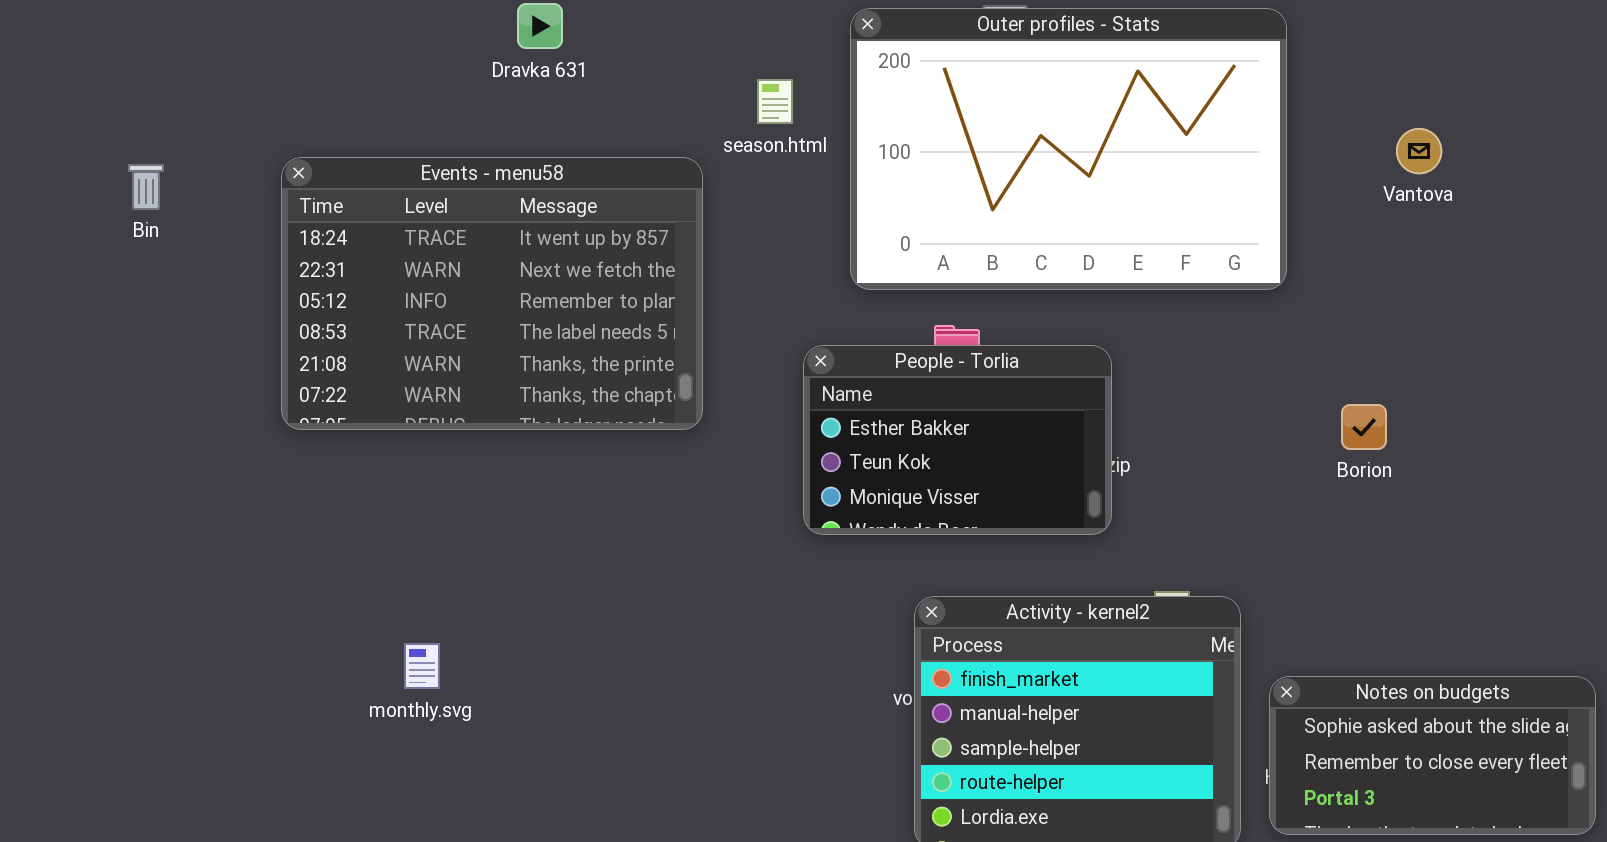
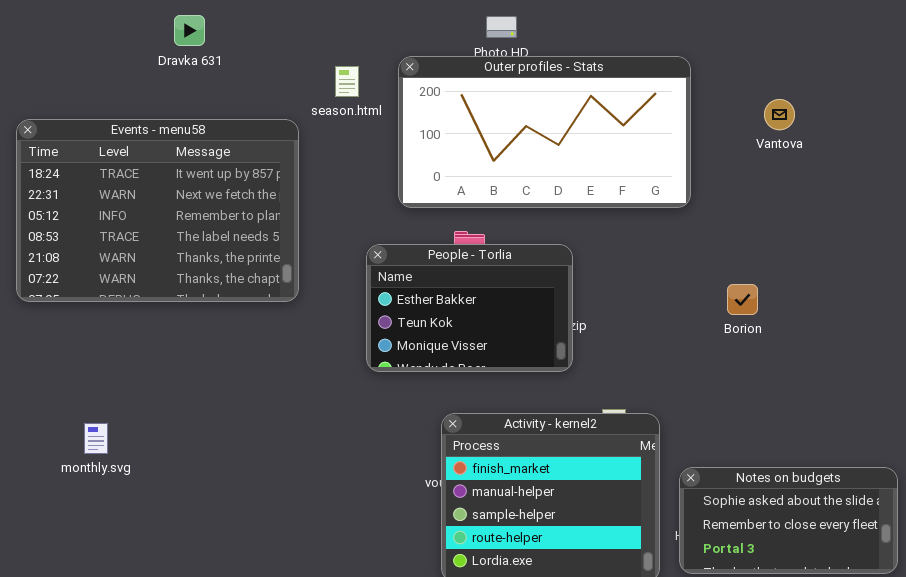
Outer profiles - Stats: [850,8,1287,290] -> [398,56,691,208], resized
monthly.svg: [404,643,440,689] -> [84,423,108,454], moved

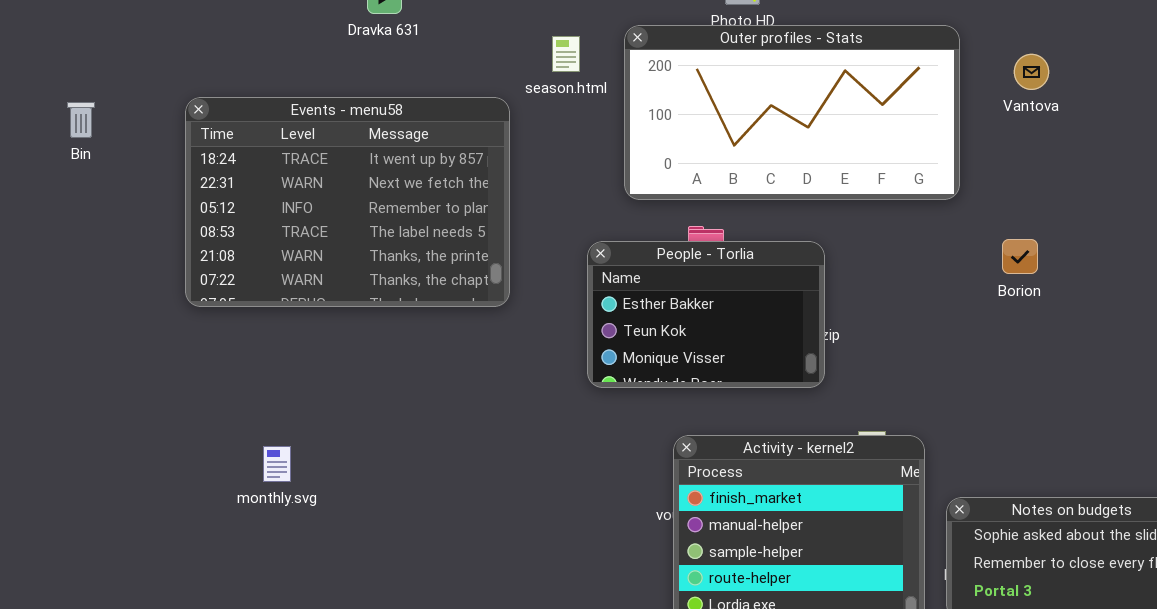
Vantova: [764,99,795,130] -> [1014,54,1049,90], moved
Borion: [727,284,758,315] -> [1002,239,1038,274], moved

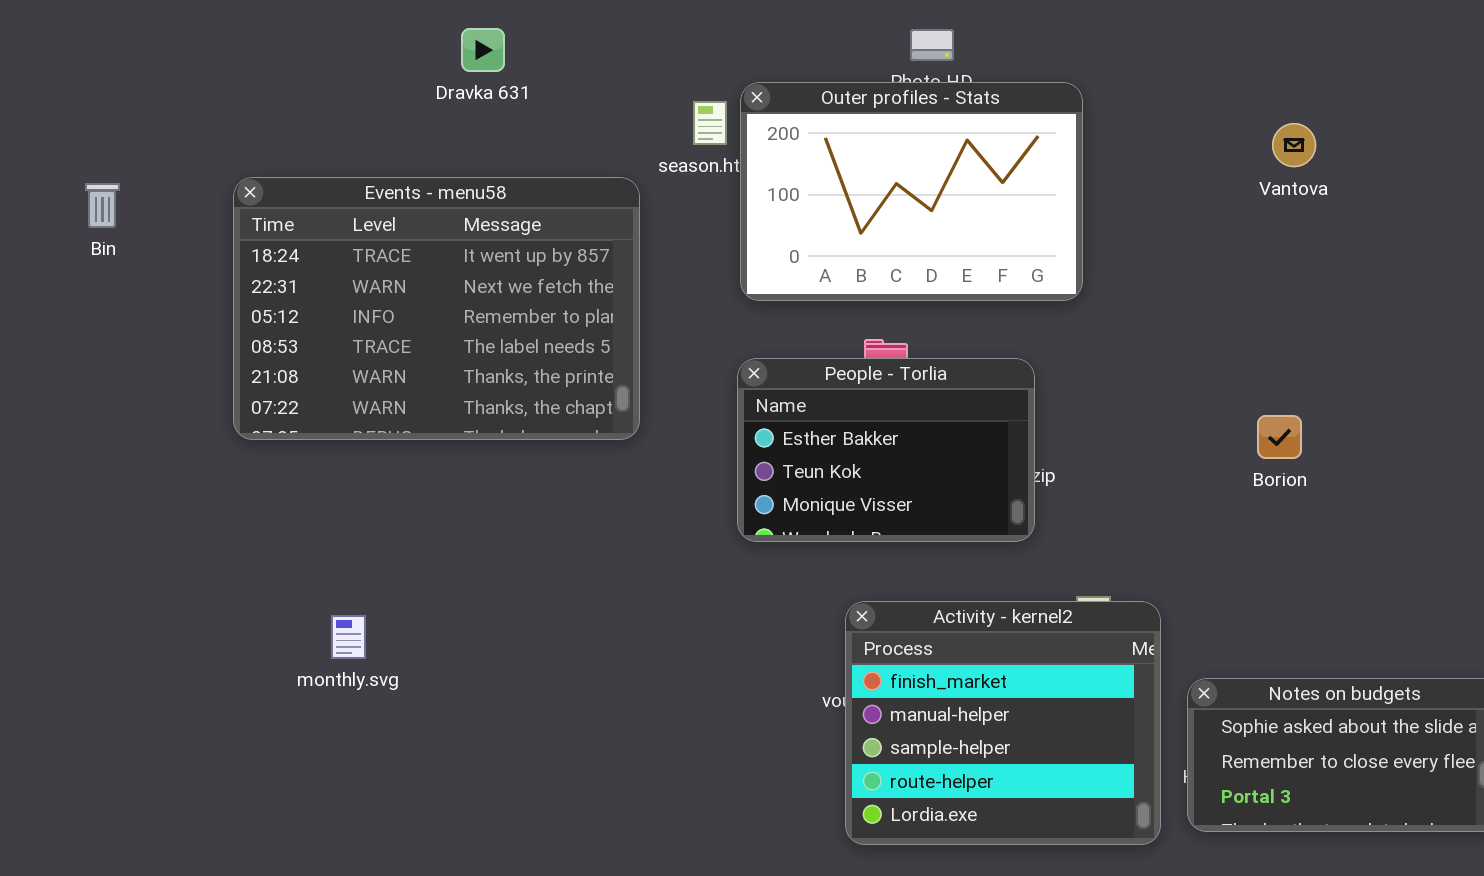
Outer profiles - Stats: [624,25,960,200] -> [740,82,1083,301], moved, resized
Borion: [1002,239,1038,274] -> [1257,415,1302,459], moved

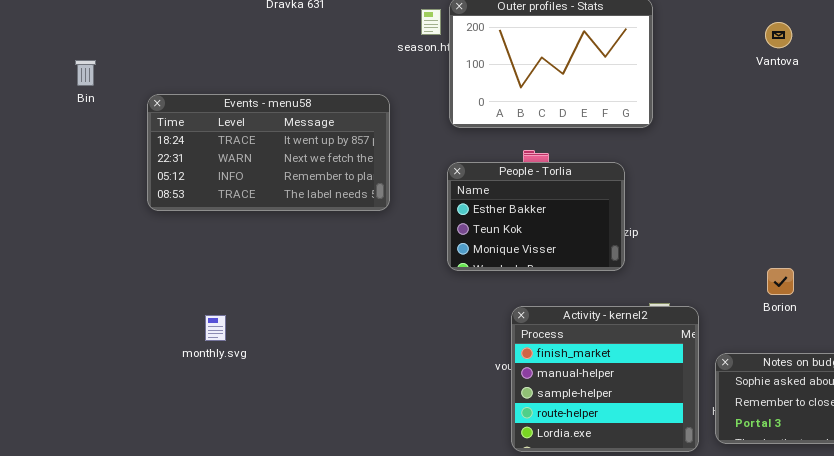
Events - menu58: [233,177,640,440] -> [147,94,390,211], resized
Bin: [85,183,120,228] -> [75,60,96,86], moved
Borion: [1257,415,1302,459] -> [767,268,794,295], moved

